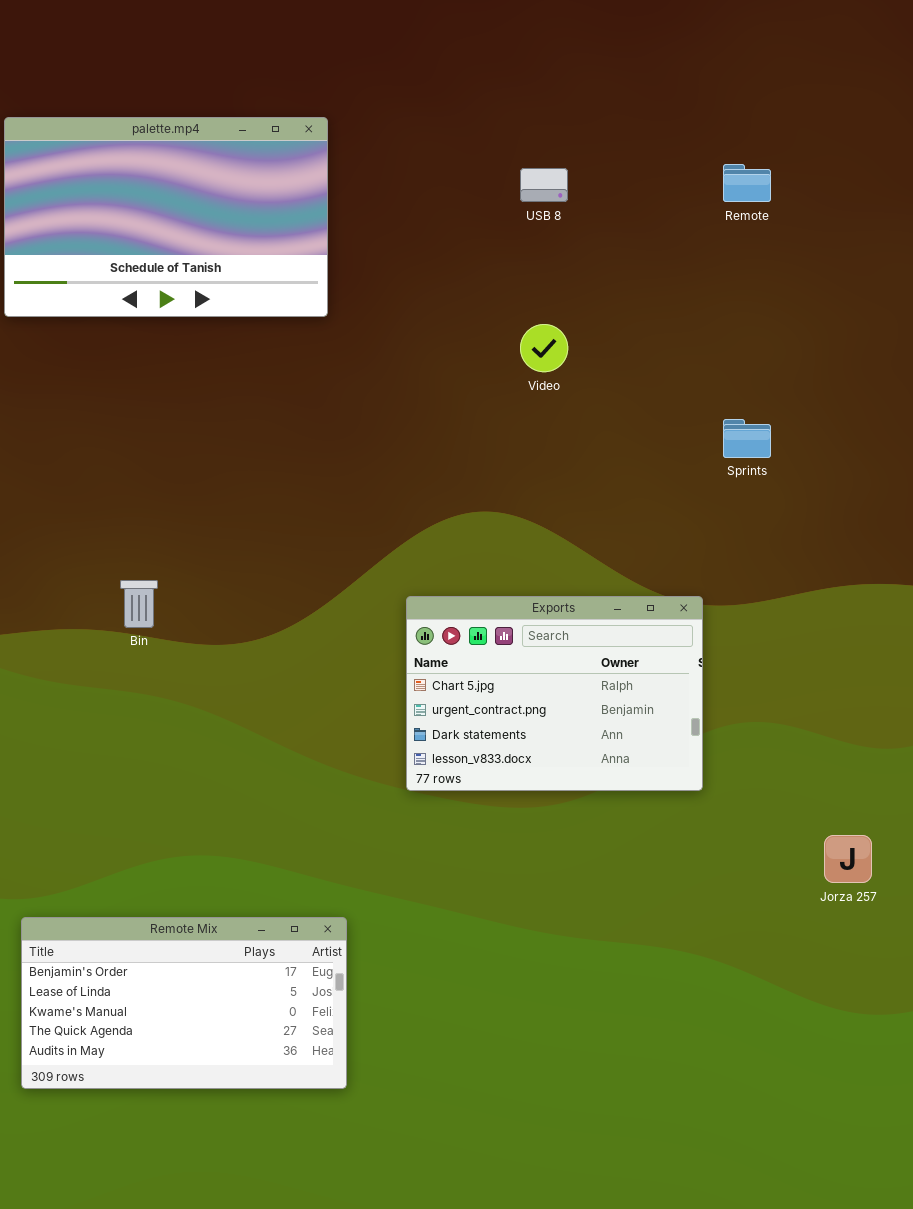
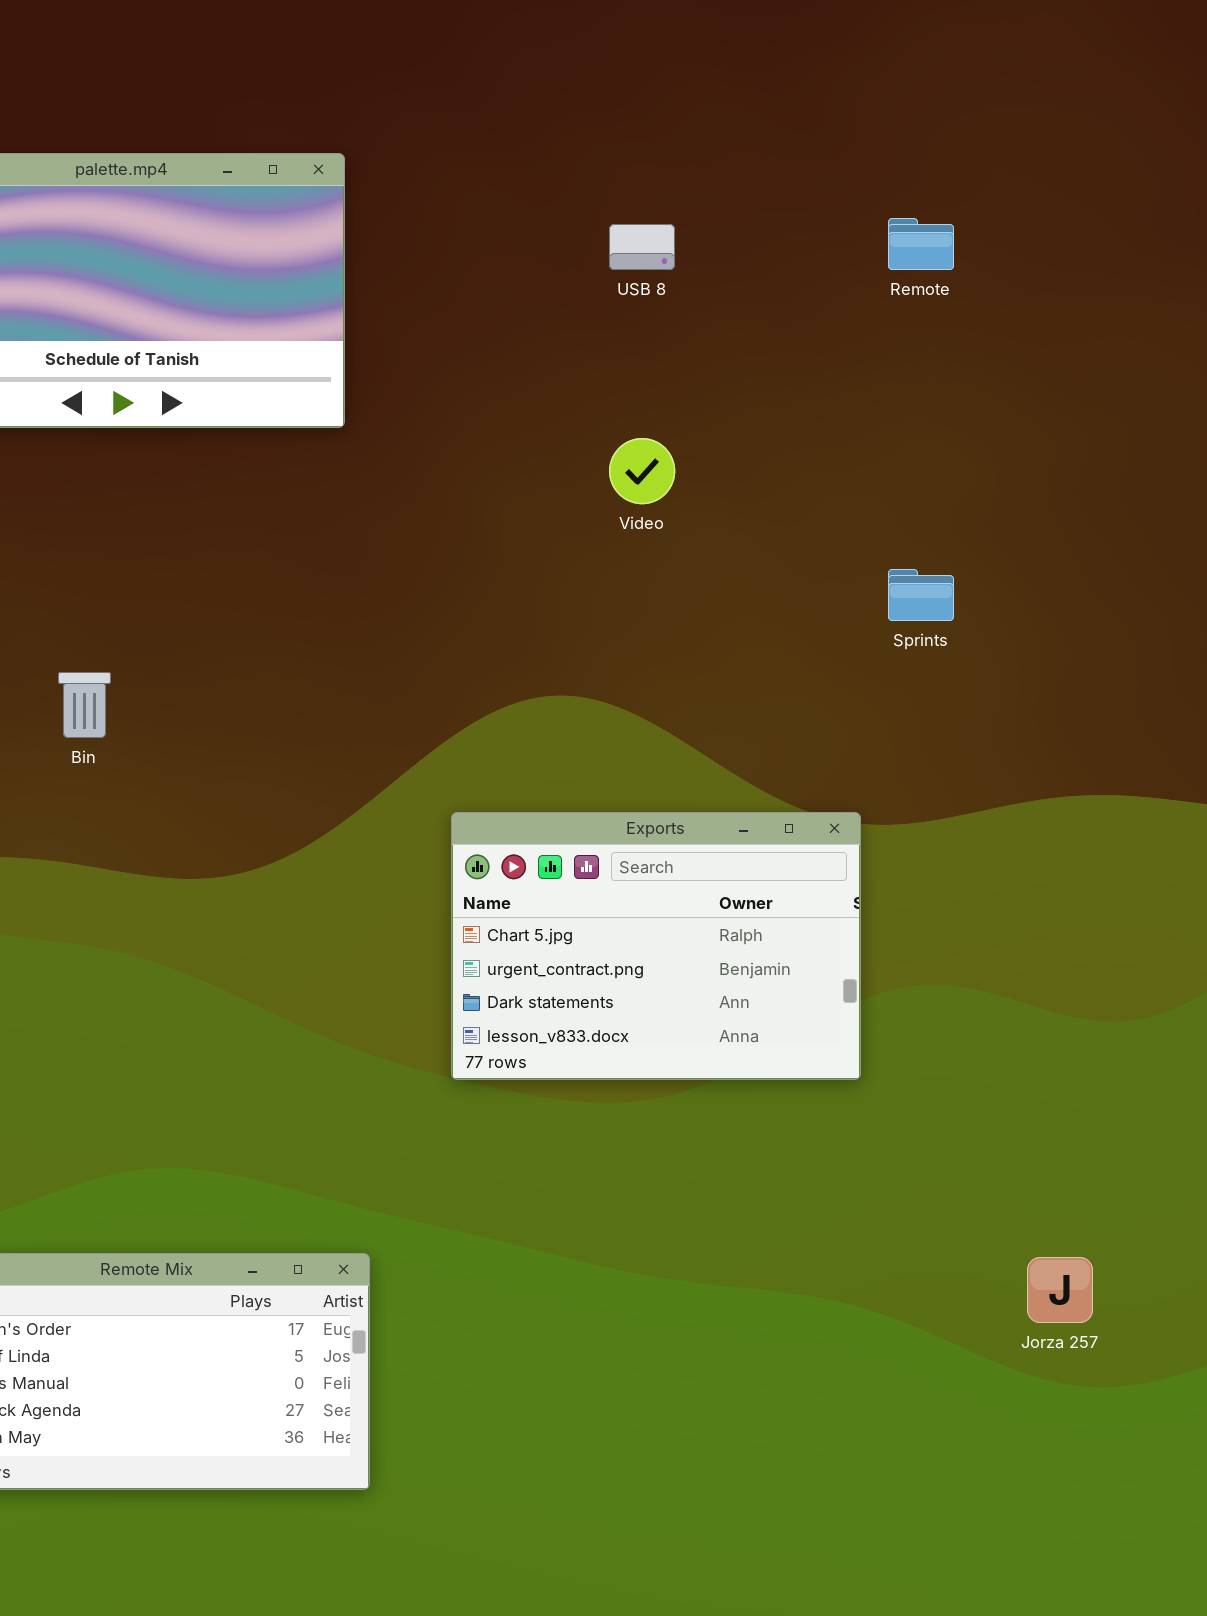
Bin: [120,580,158,628] -> [58,672,111,738], moved
Jorza 257: [824,835,872,883] -> [1027,1257,1093,1323], moved

